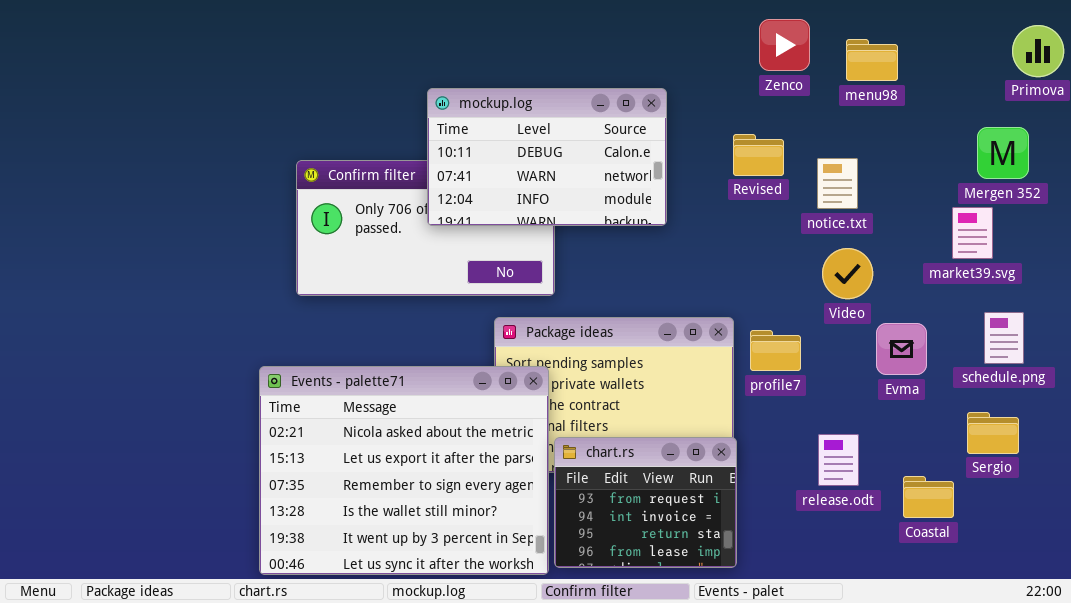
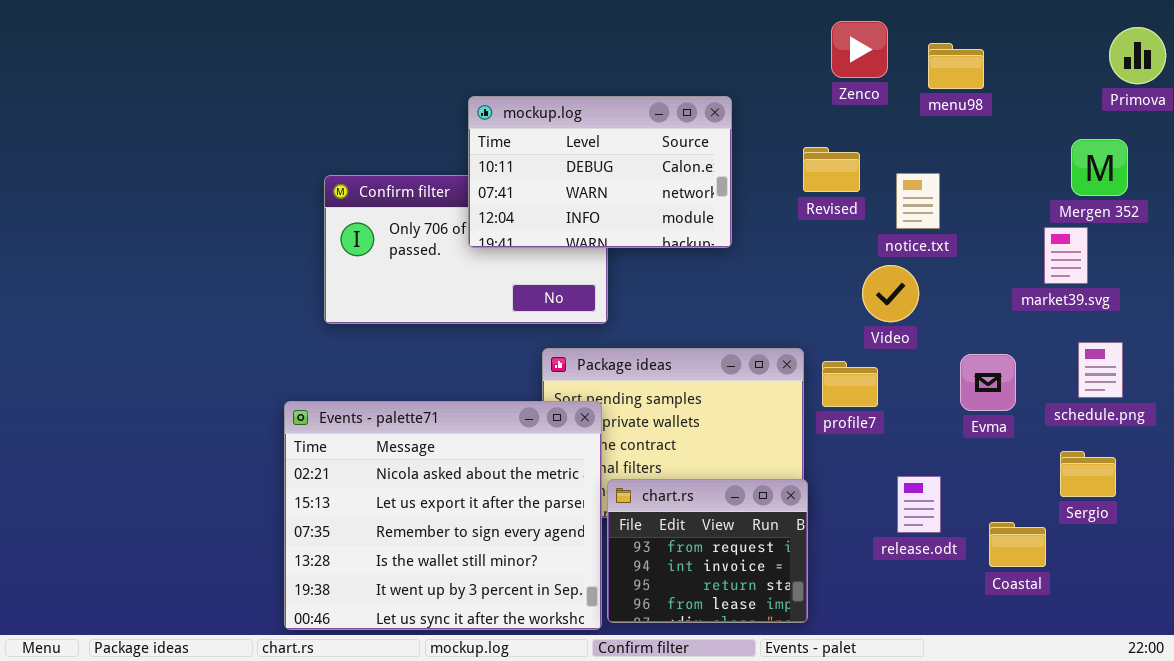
Video: [822,248,873,299] -> [862,265,919,322], moved

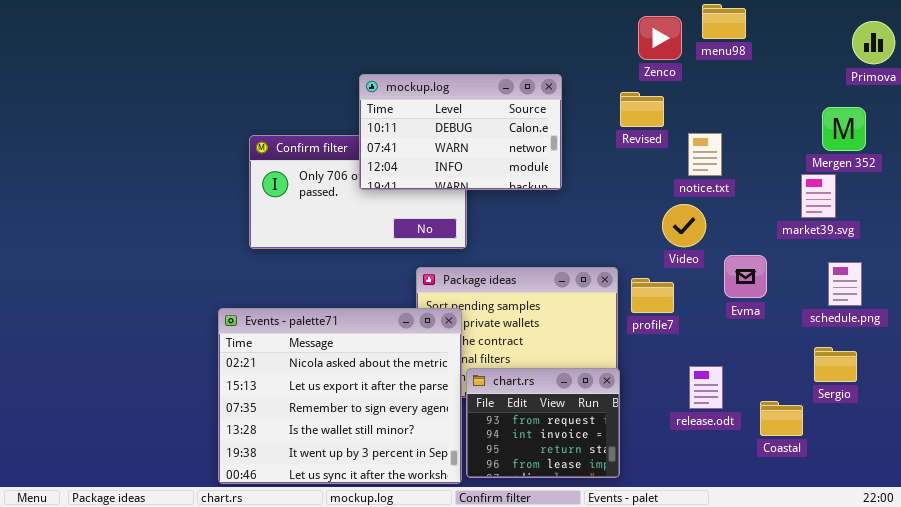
menu98: [928,43,984,89] -> [702,4,746,39], moved
Revised: [803,147,860,192] -> [620,92,664,127], moved
Evma: [960,354,1016,411] -> [724,255,767,298], moved

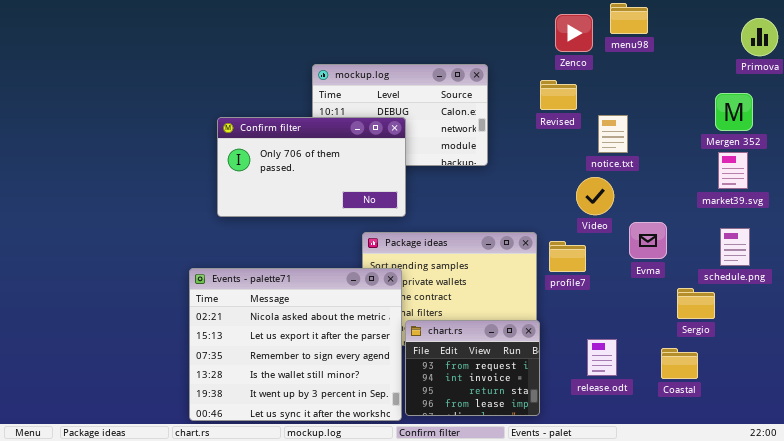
Confirm filter: [249,135,467,249] -> [217,117,406,217], raised
market39.svg: [801,174,836,218] -> [718,152,748,189], moved
Sergio: [814,347,857,382] -> [677,288,715,319], moved
release.odt: [689,366,723,409] -> [587,339,617,376], moved

